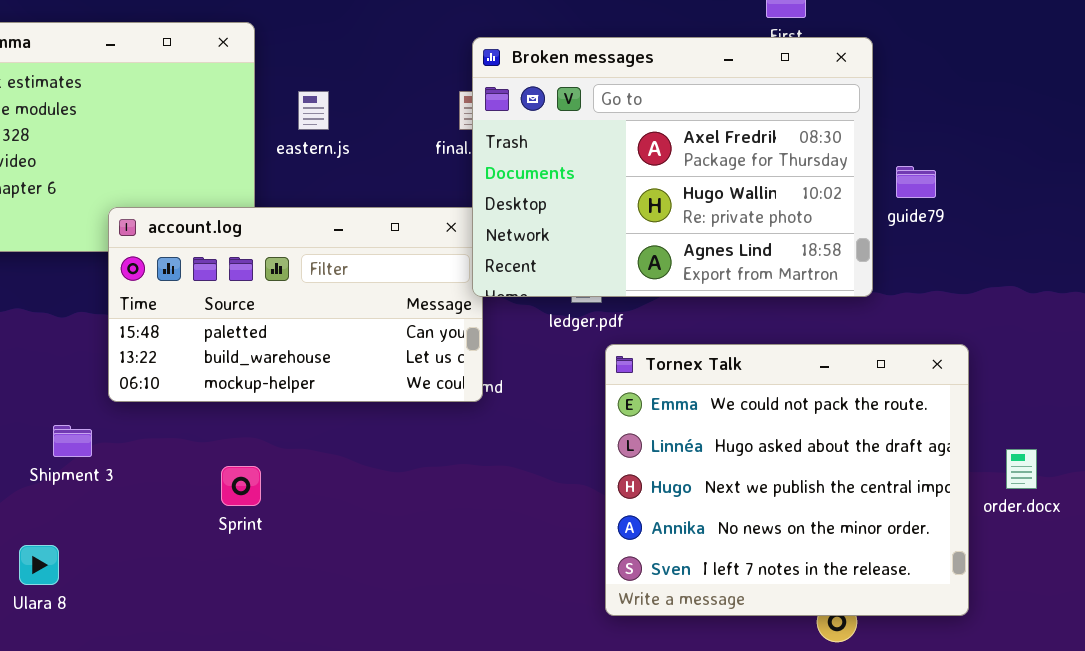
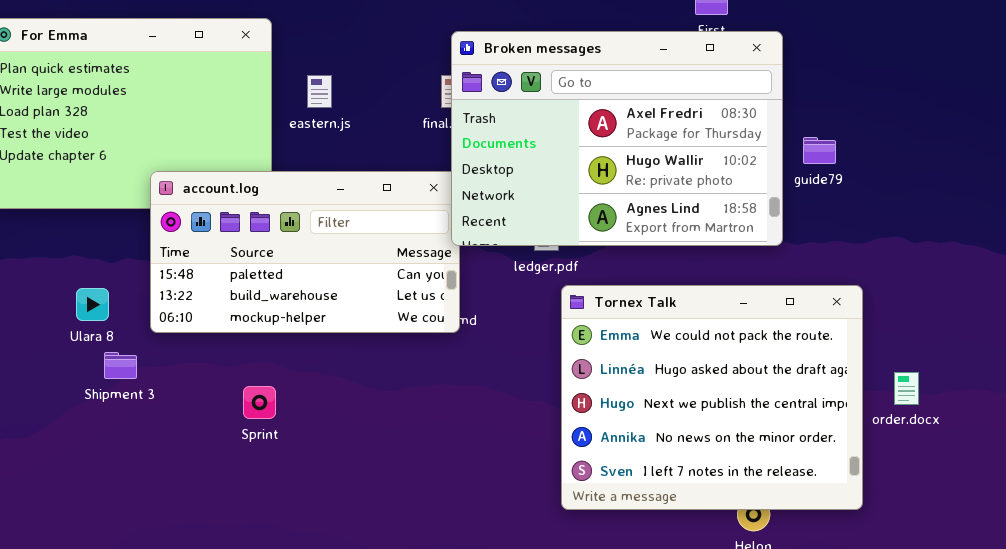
Ulara 8: [19,545,59,585] -> [76,288,109,321], moved

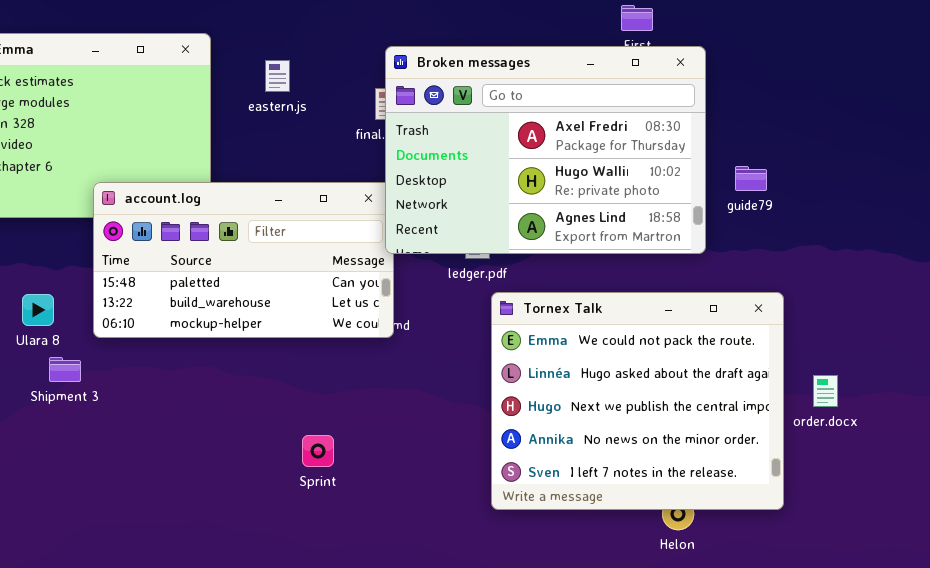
eastern.js: [307,75,332,108] -> [265,60,290,92], moved
guide79: [803,137,836,164] -> [735,166,767,191], moved
Sprint: [243,386,276,419] -> [302,435,334,467], moved

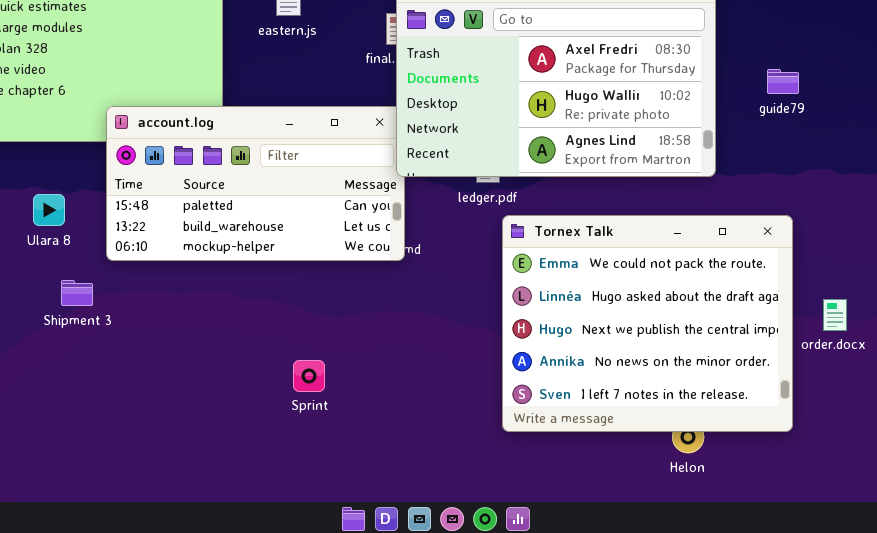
guide79: [735,166,767,191] -> [767,69,799,94], moved
Ulara 8: [22,294,54,326] -> [33,194,65,226], moved
Sprint: [302,435,334,467] -> [293,360,325,392], moved

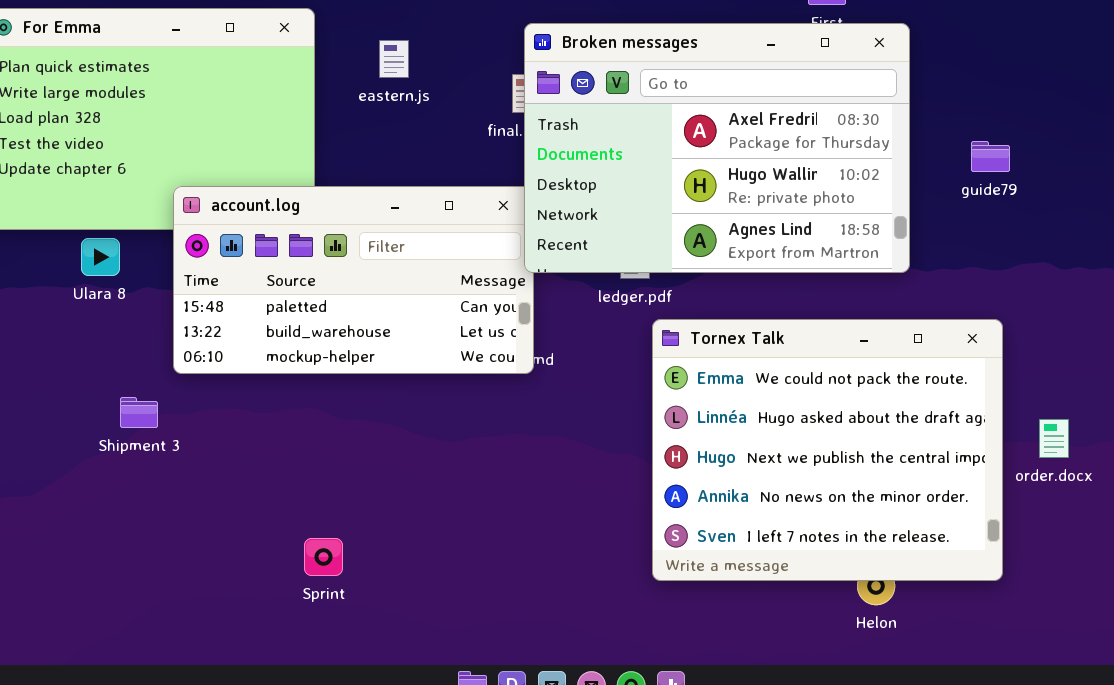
Ulara 8: [33,194,65,226] -> [81,238,120,276], moved
Sprint: [293,360,325,392] -> [304,538,343,576], moved

